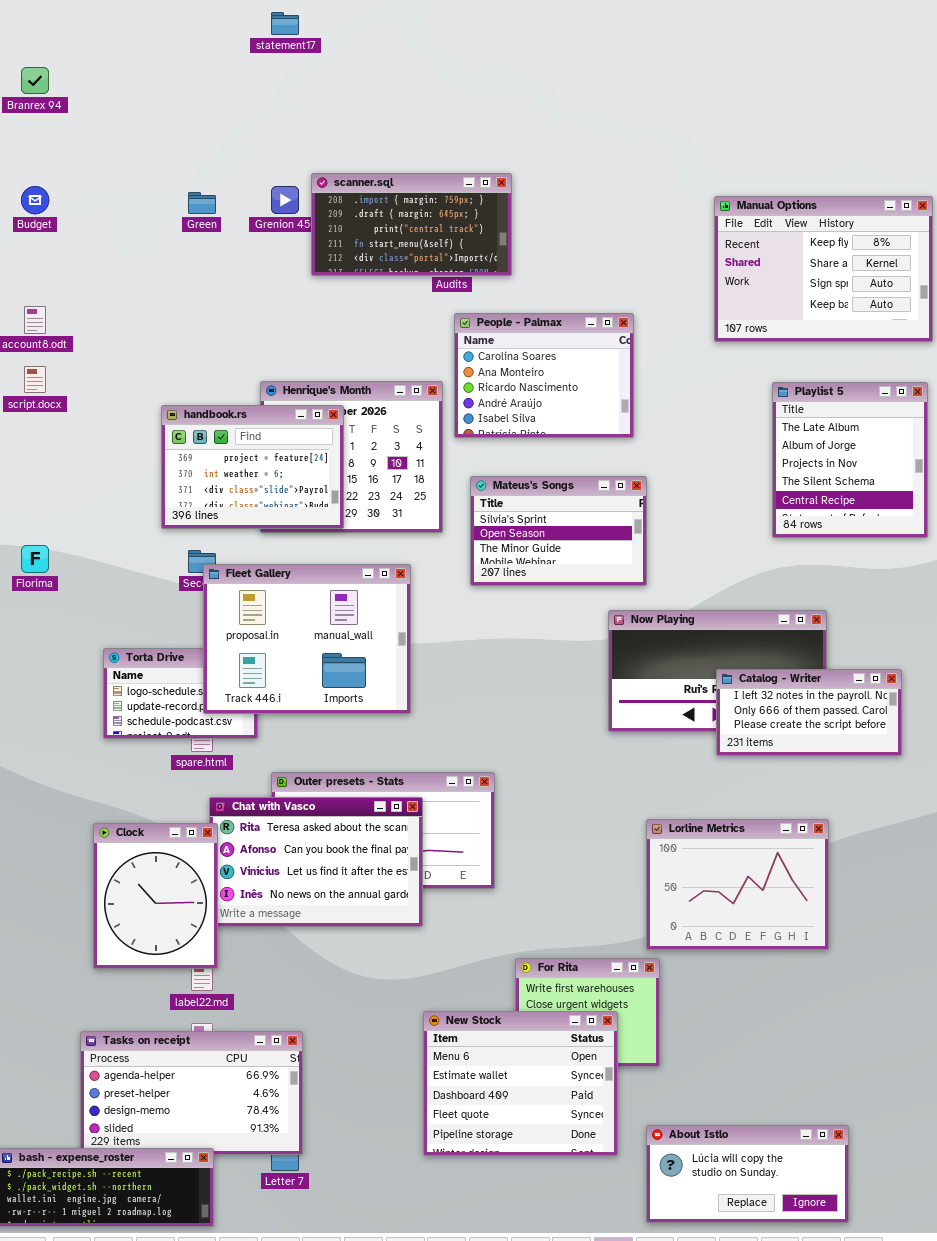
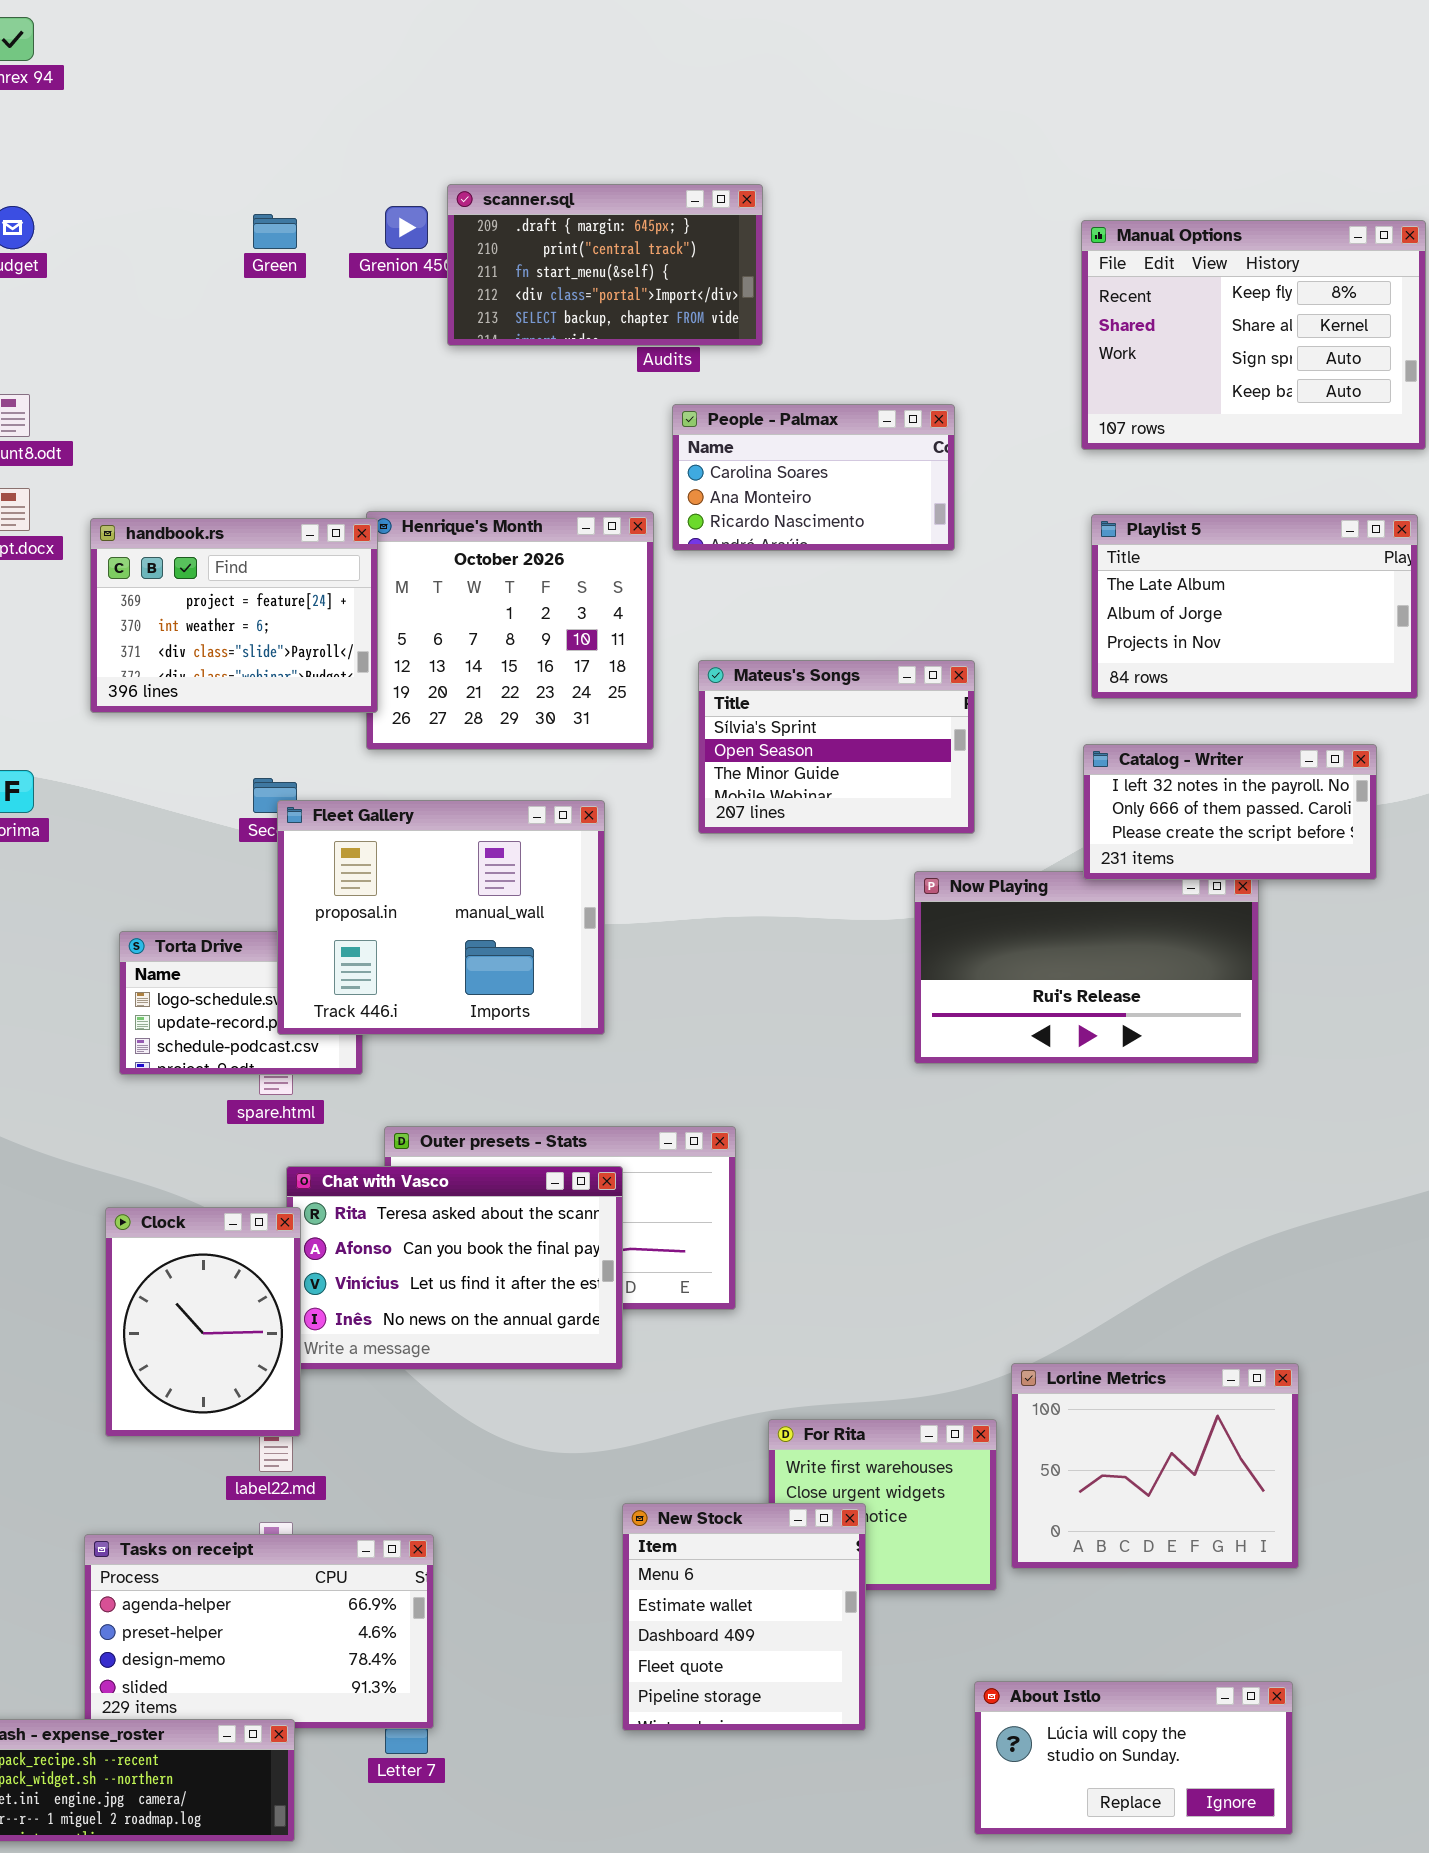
scanner.sql: [311,173,512,276] -> [447,184,763,346], scrolled down 1 row
People - Palmax: [454,313,634,438] -> [672,404,955,551], resized
Playlist 5: [772,382,928,538] -> [1091,514,1418,699], resized
handbook.rs: [161,405,344,529] -> [90,518,378,713], moved
Catalog - Writer: [716,669,902,756] -> [1083,744,1377,880], moved
Lorline Metrics: [646,819,829,950] -> [1011,1363,1299,1569], moved
New Stock: [423,1011,618,1156] -> [622,1503,866,1731], resized

